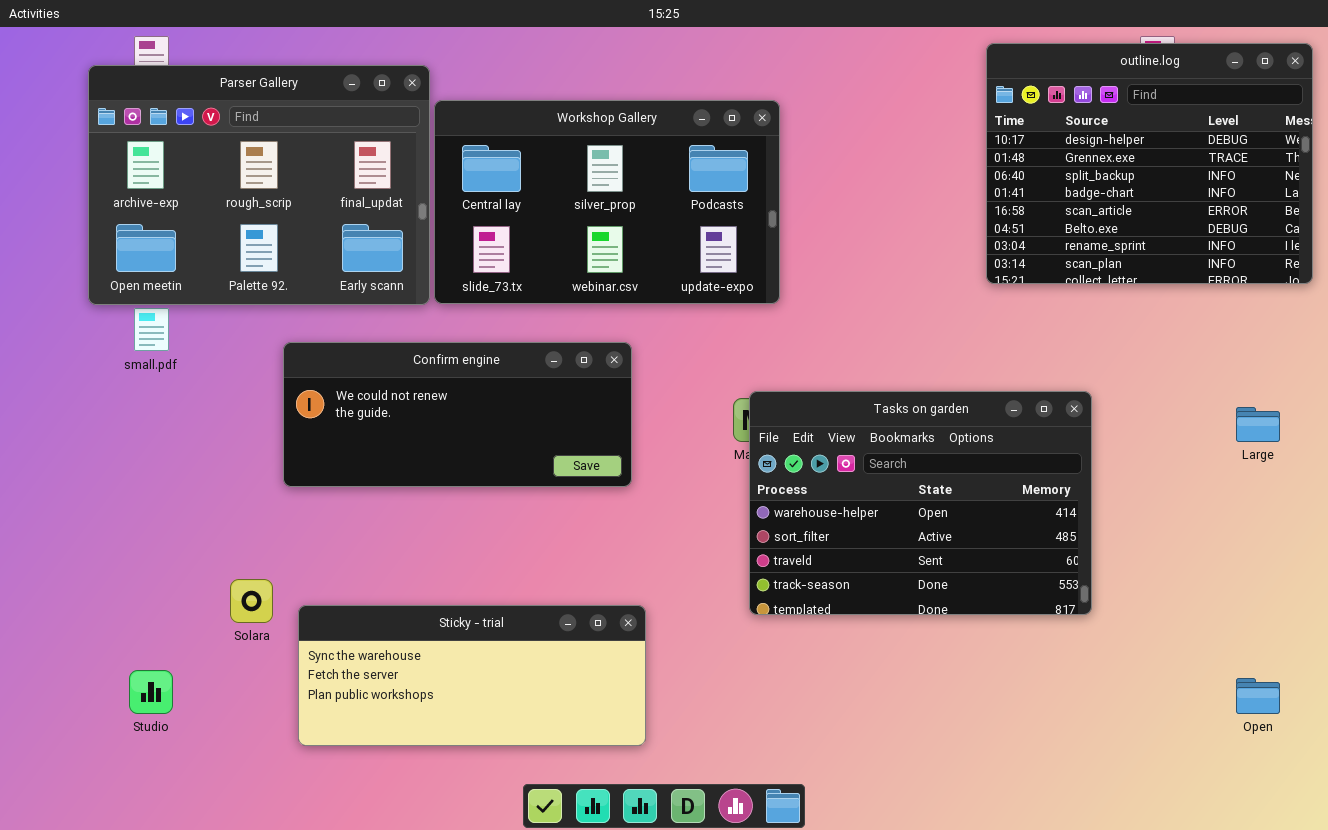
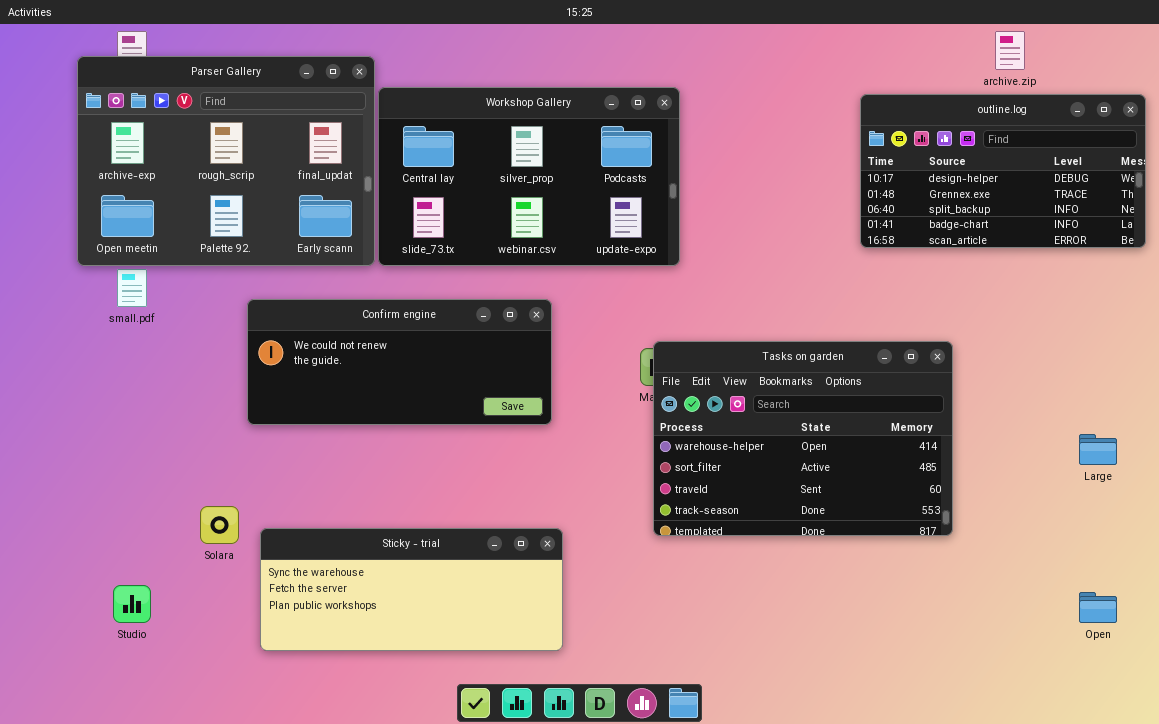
outline.log: [986,43,1313,284] -> [860,94,1146,248], resized
Large: [1236,407,1280,442] -> [1079,434,1117,465], moved

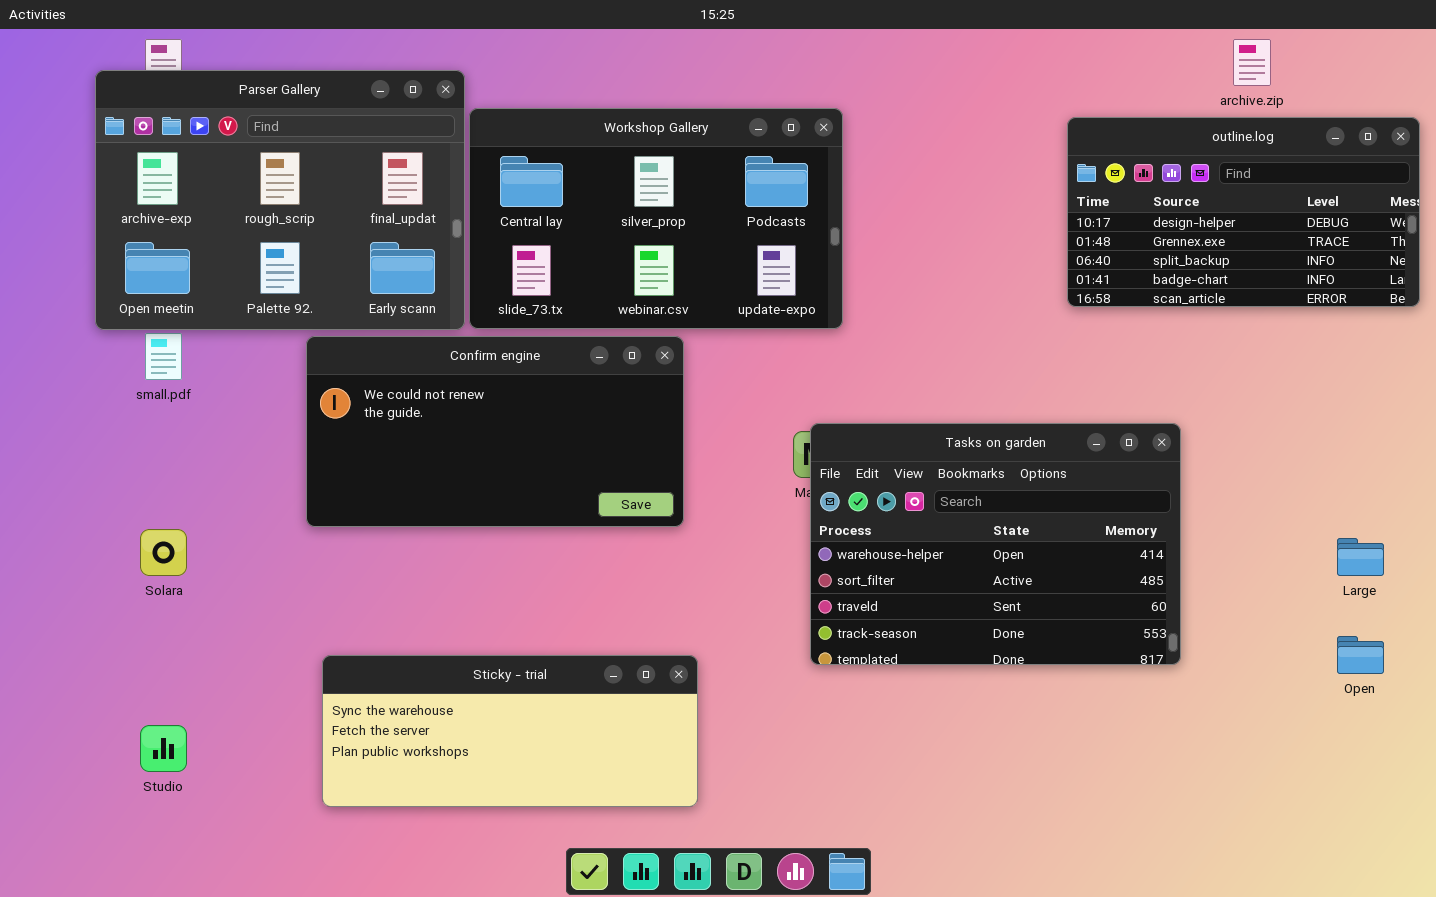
Confirm engine: [247,299,552,425] -> [306,336,684,527], resized
Solara: [200,506,239,544] -> [140,529,187,576], moved
Open: [1079,592,1117,623] -> [1337,636,1384,674], moved

